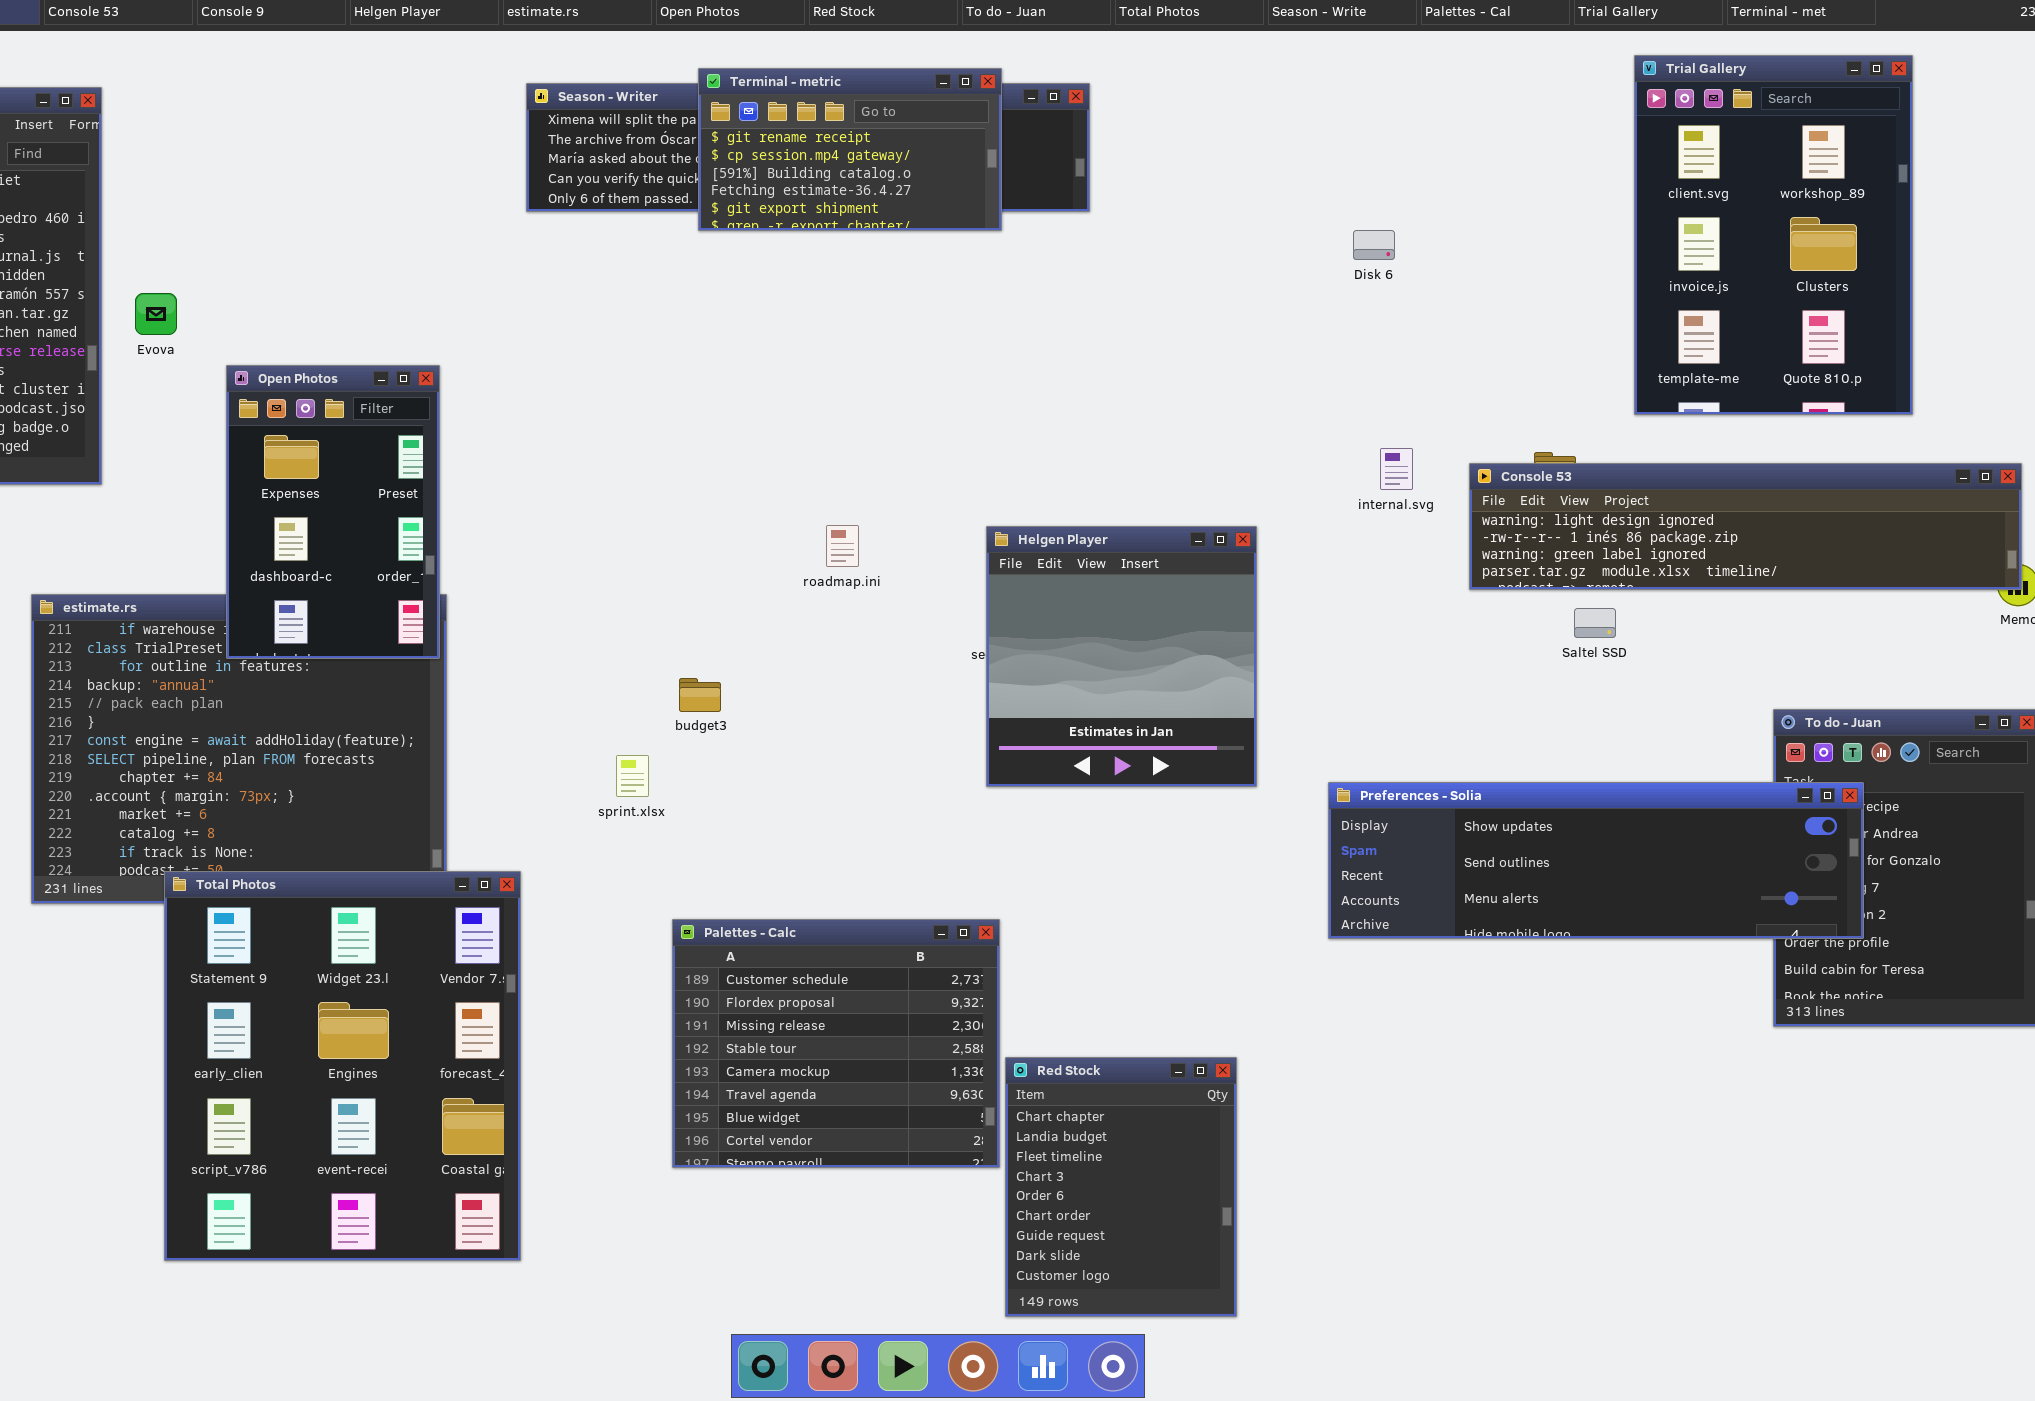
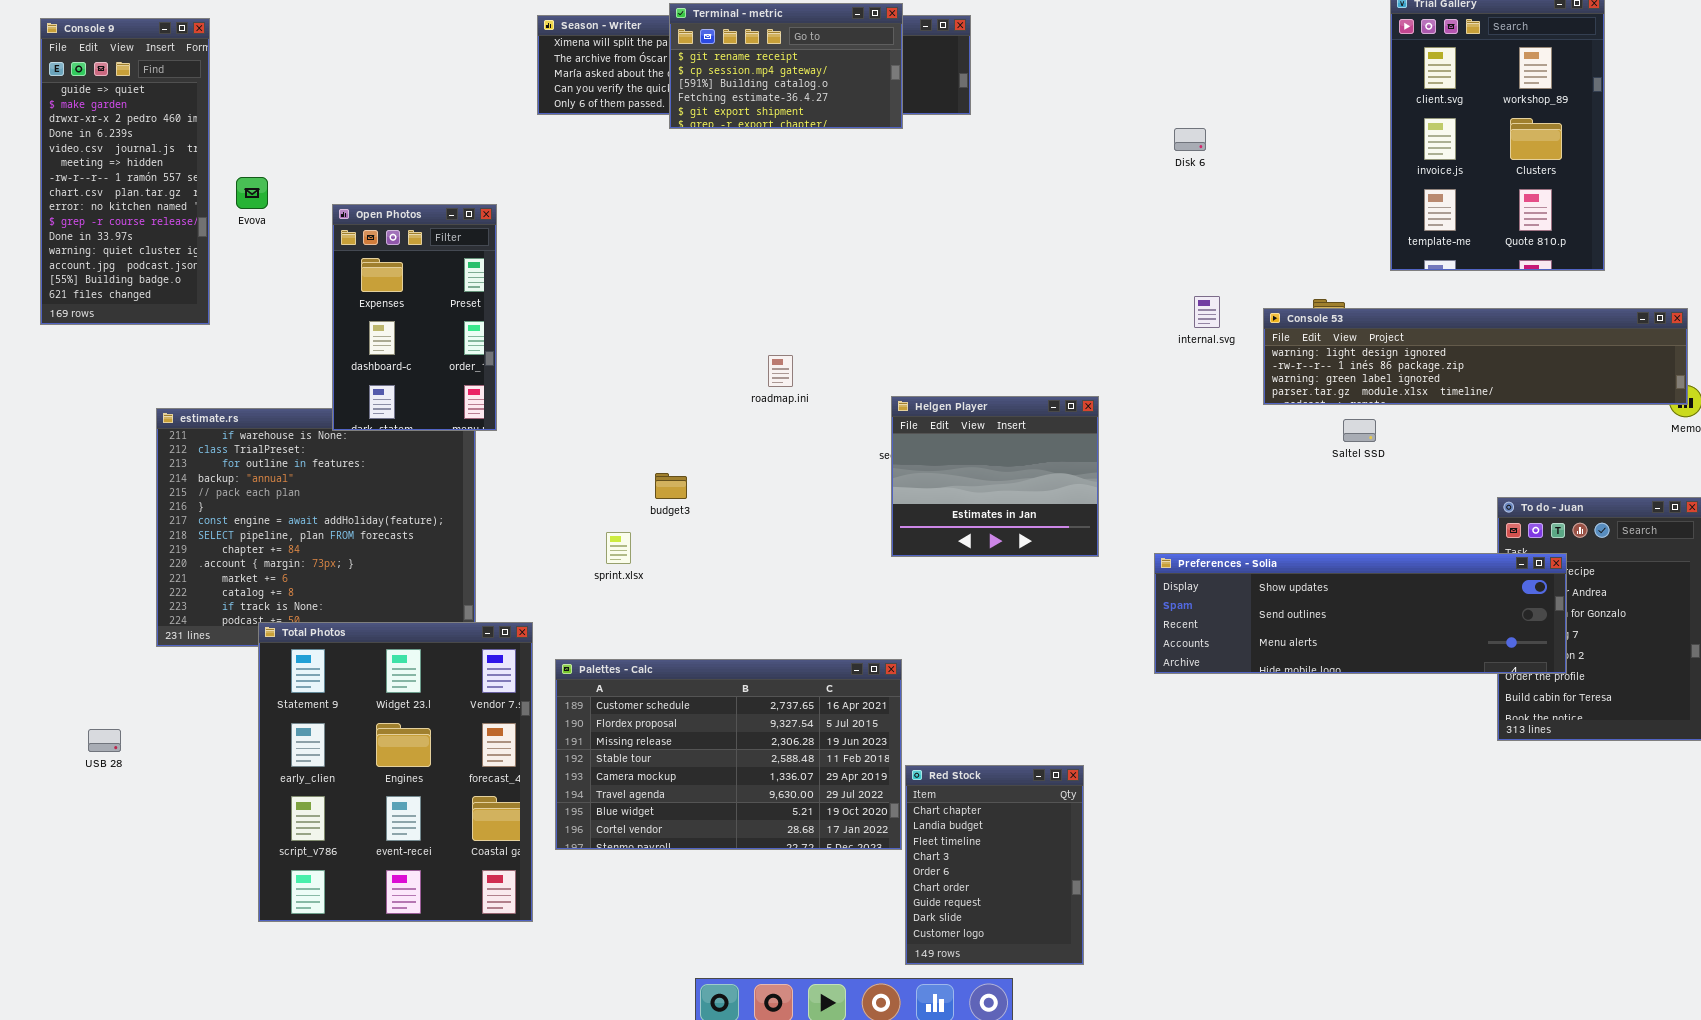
Open Photos: [226,365,440,659] -> [332,204,497,431], moved
Helgen Player: [986,526,1257,787] -> [891,396,1099,557], resized
Palettes - Calc: [672,919,1000,1168] -> [555,659,902,850], resized

